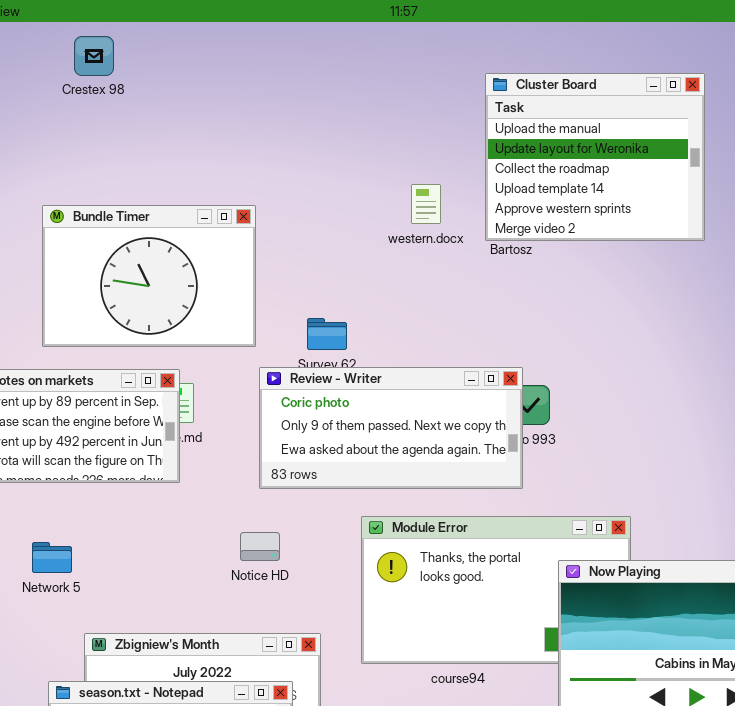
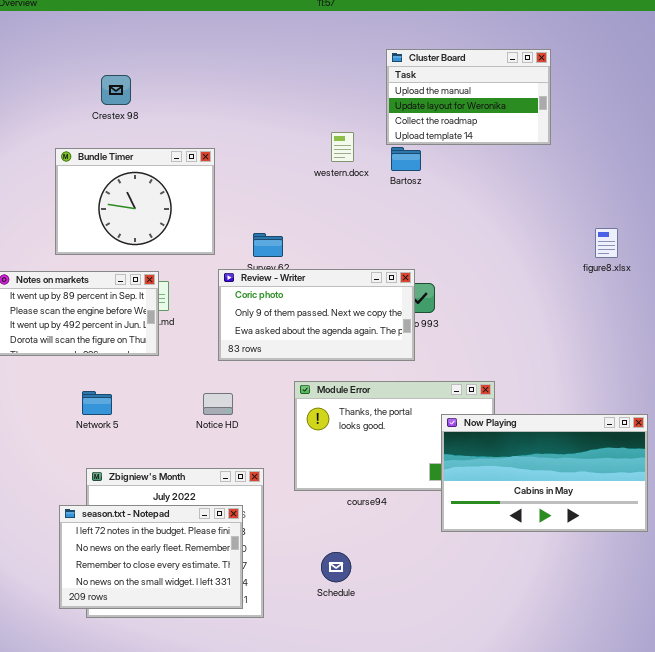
Crestex 98: [74,36,114,76] -> [101,75,131,105], moved
Cluster Board: [485,73,705,241] -> [386,49,551,145], resized
Network 5: [32,542,72,573] -> [82,391,112,415], moved

